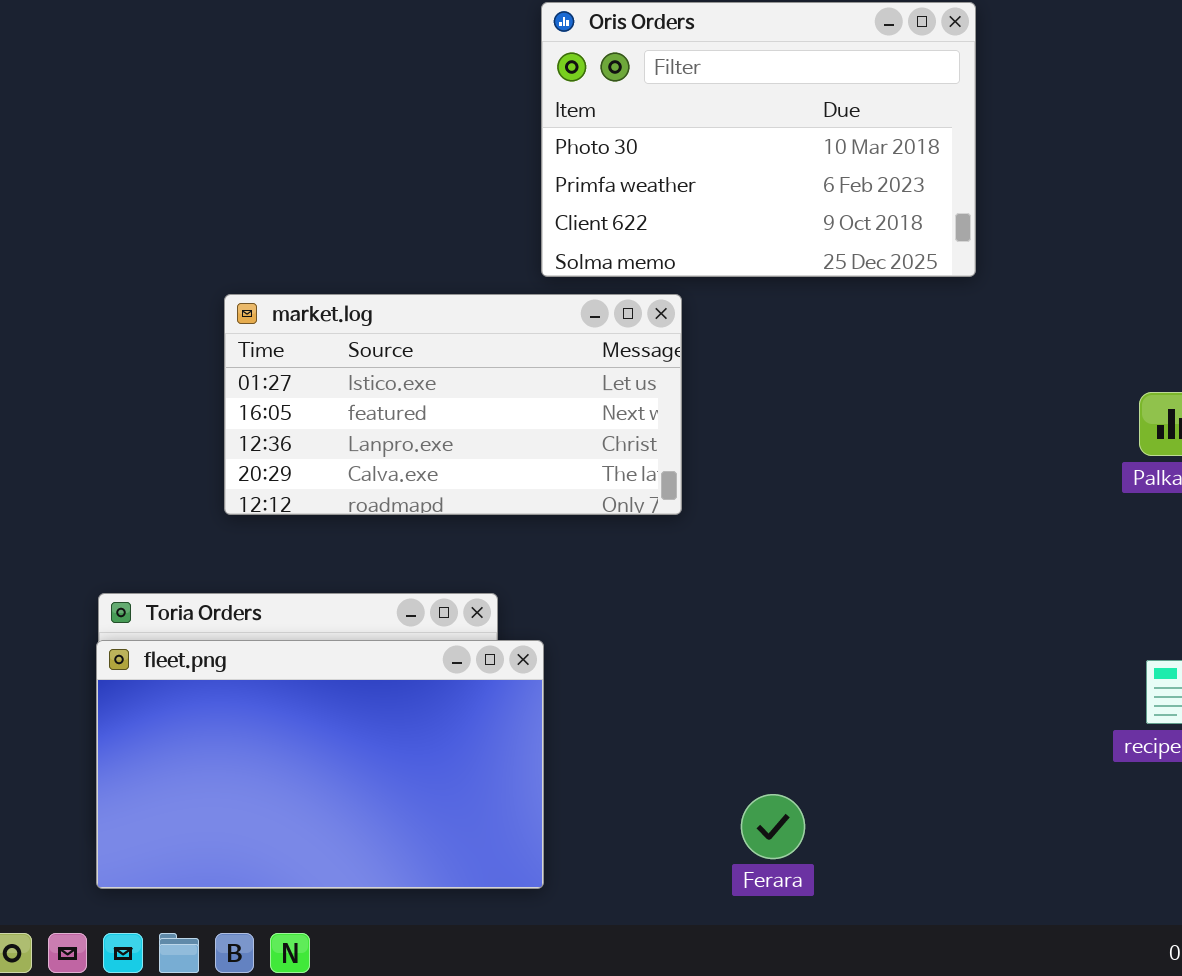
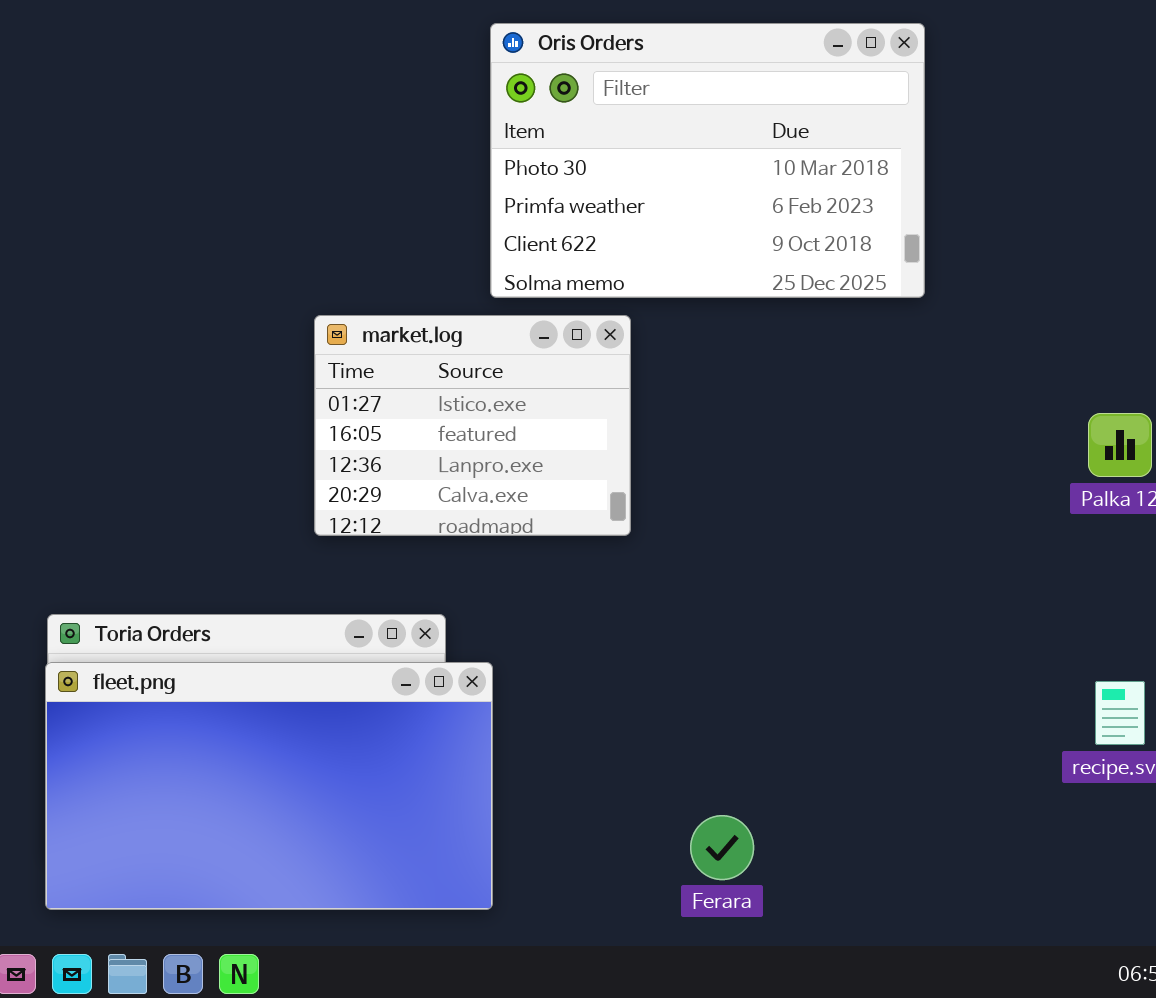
market.log: [224,294,682,515] -> [314,315,631,536], resized

